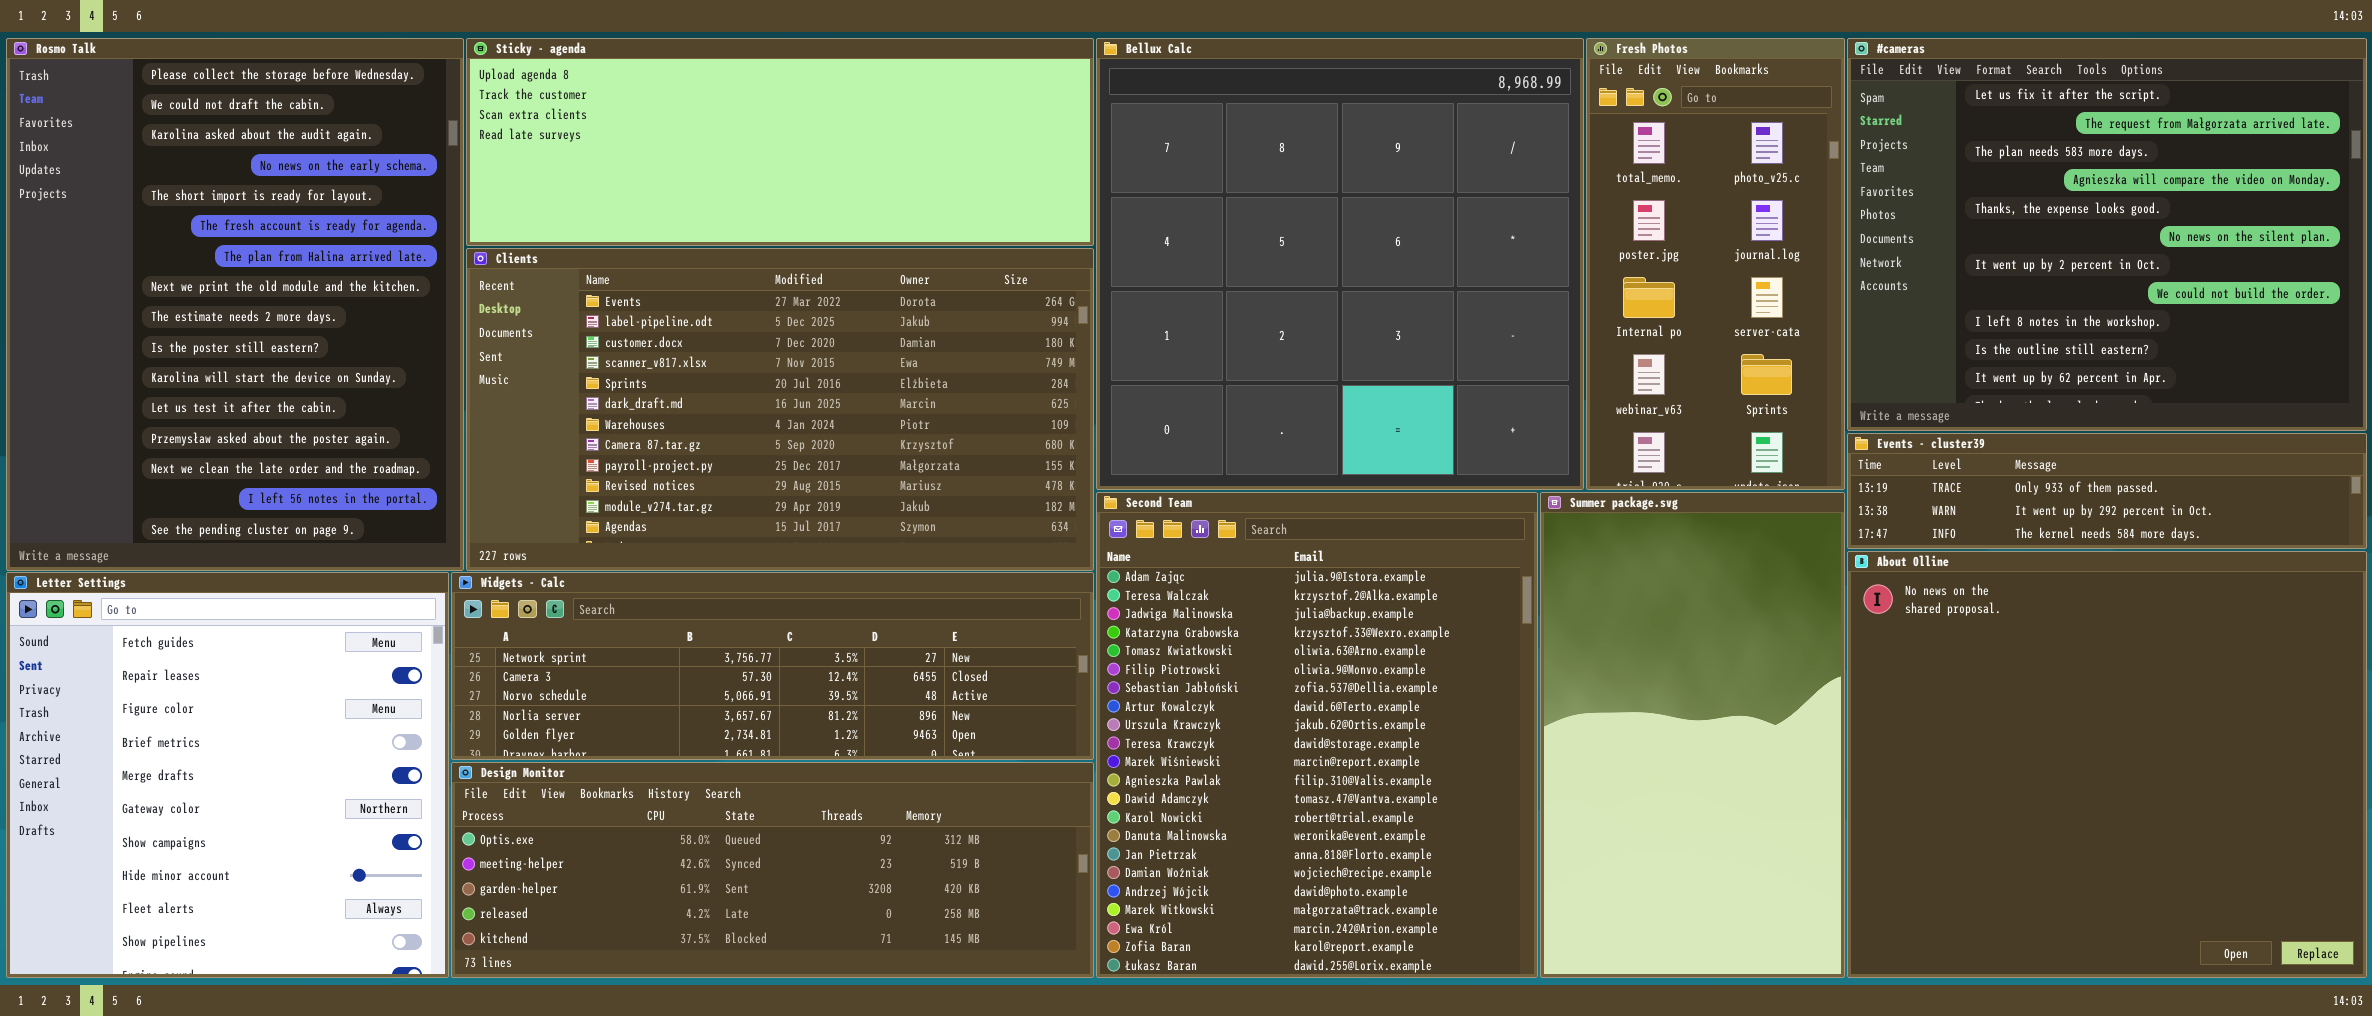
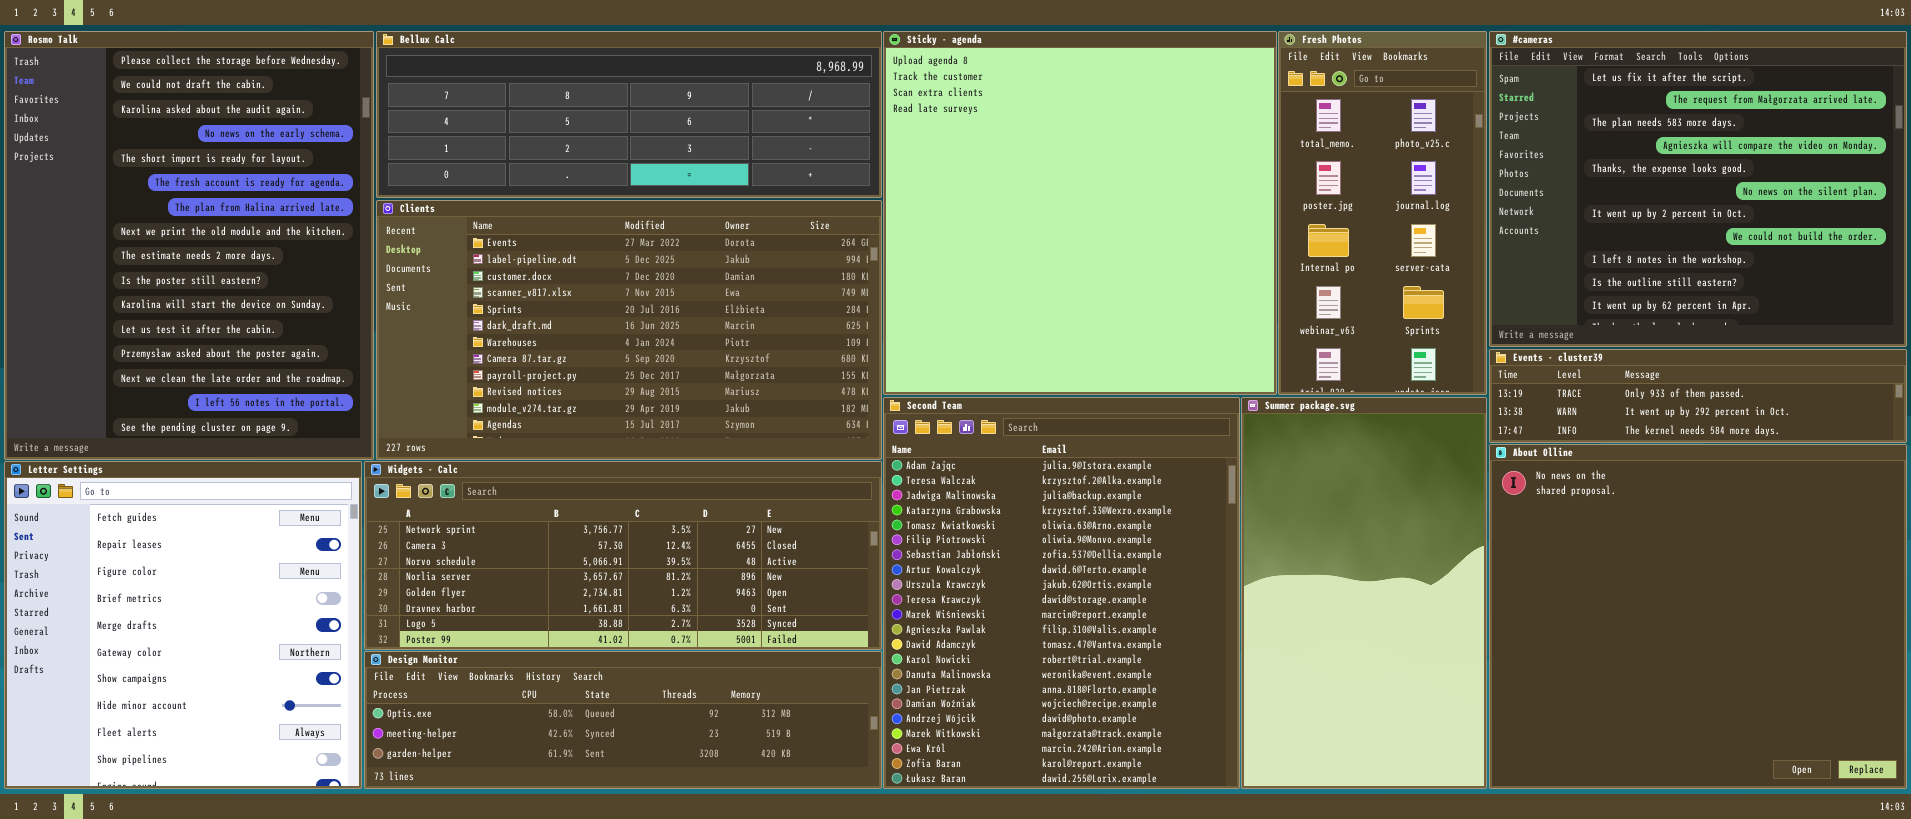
Sticky - agenda: [466,38,1094,246] -> [883,31,1277,395], moved, resized
Bellux Calc: [1096,38,1584,490] -> [376,31,882,198], moved, resized
Widgets - Calc: [451,572,1094,760] -> [364,461,882,650], resized
Design Monitor: [451,762,1094,978] -> [364,651,882,789], resized

